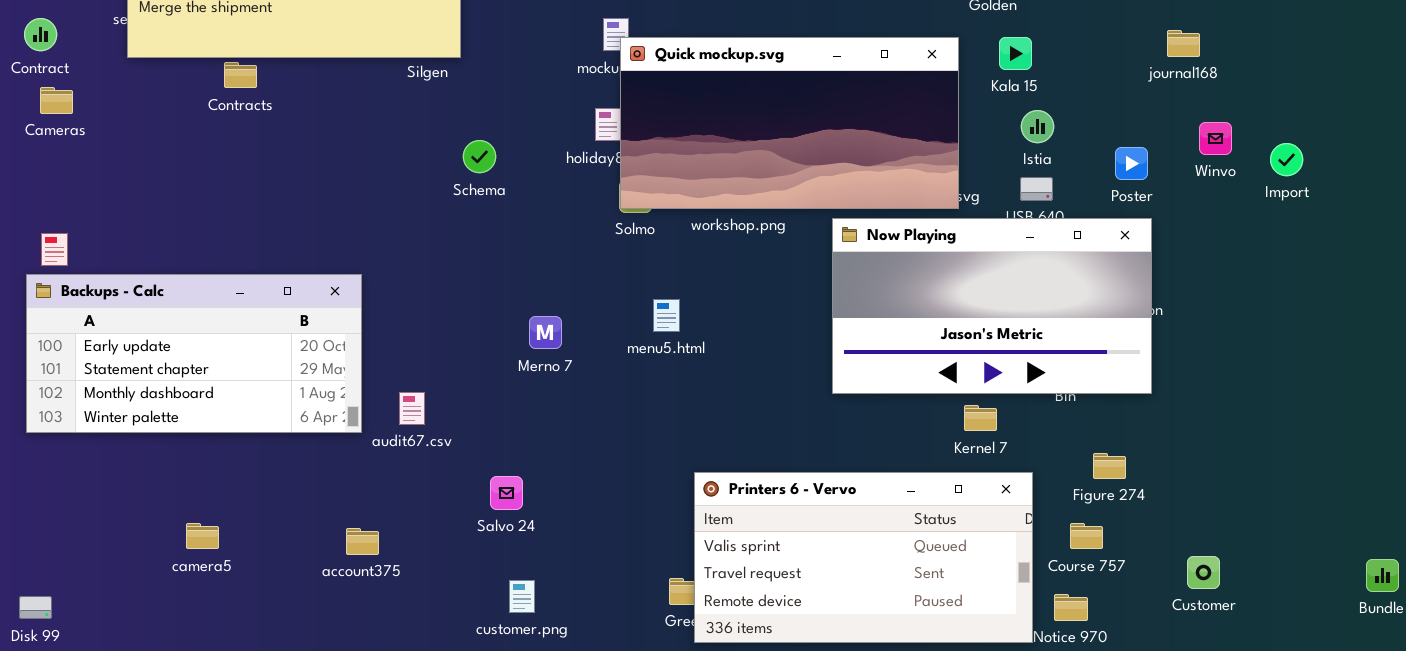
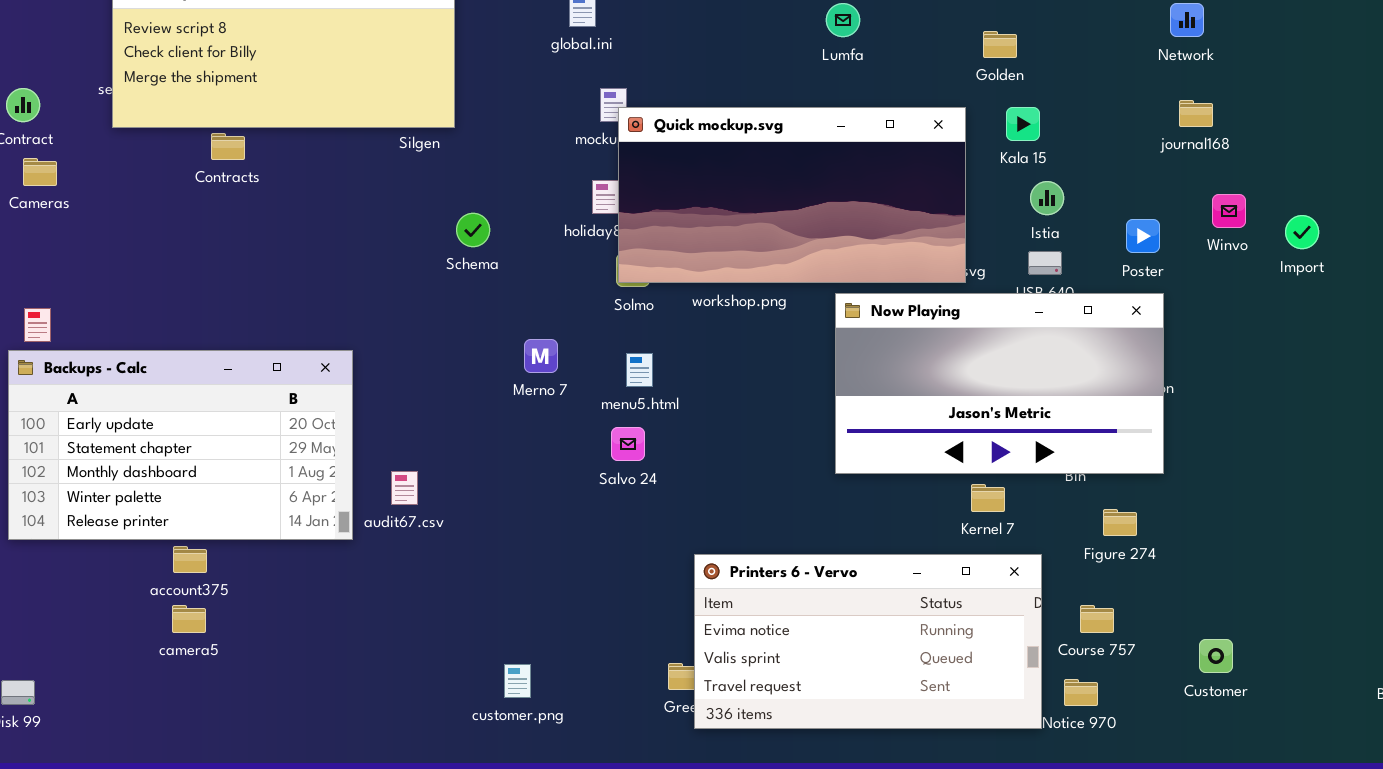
Backups - Calc: [26,274,362,433] -> [8,350,353,540], resized
menu5.html: [653,299,680,332] -> [626,353,653,387], moved
Merno 7: [529,316,562,349] -> [524,339,558,373], moved
Figure 274: [1093,453,1126,479] -> [1103,509,1137,536], moved
Printers 6 - Vervo: [694,472,1033,643] -> [694,554,1042,729], scrolled up 1 row
Salvo 24: [490,476,523,510] -> [611,427,645,461], moved
account375: [346,528,379,555] -> [173,546,207,573], moved

